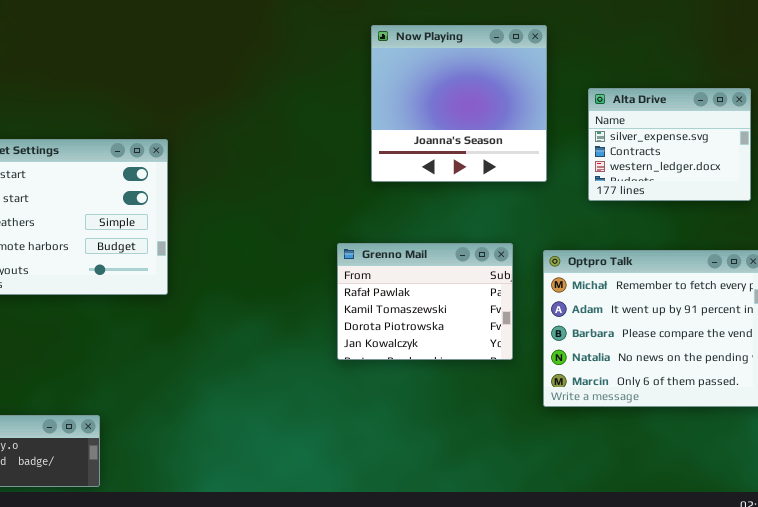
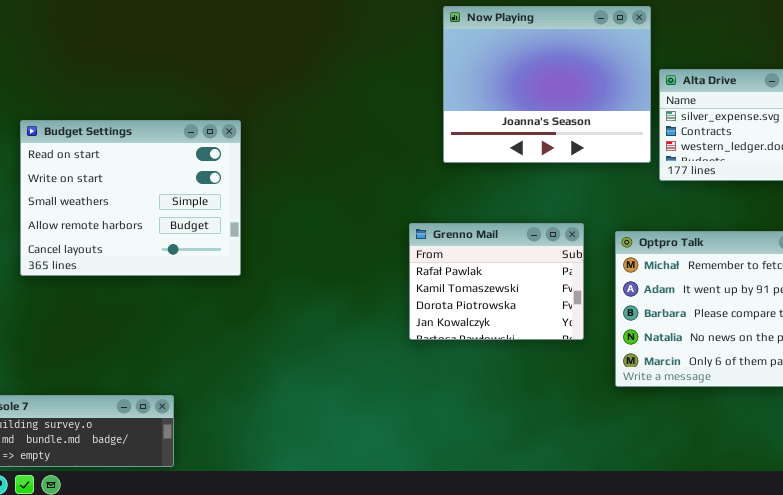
Now Playing: [371,25,547,182] -> [443,6,651,163], resized

